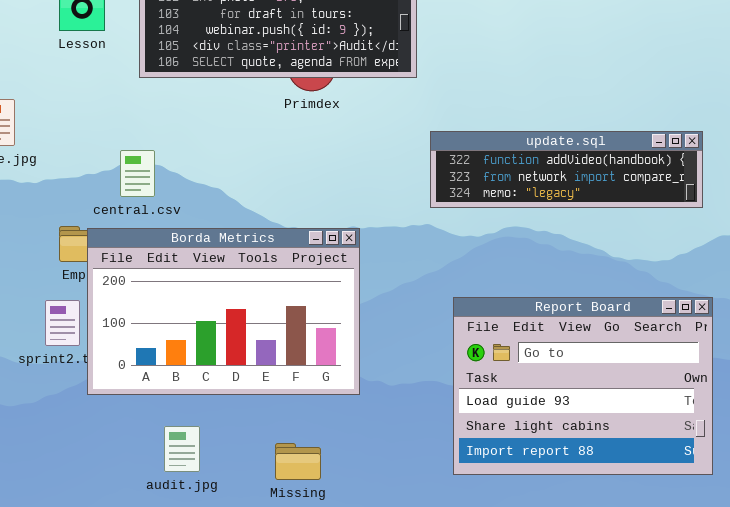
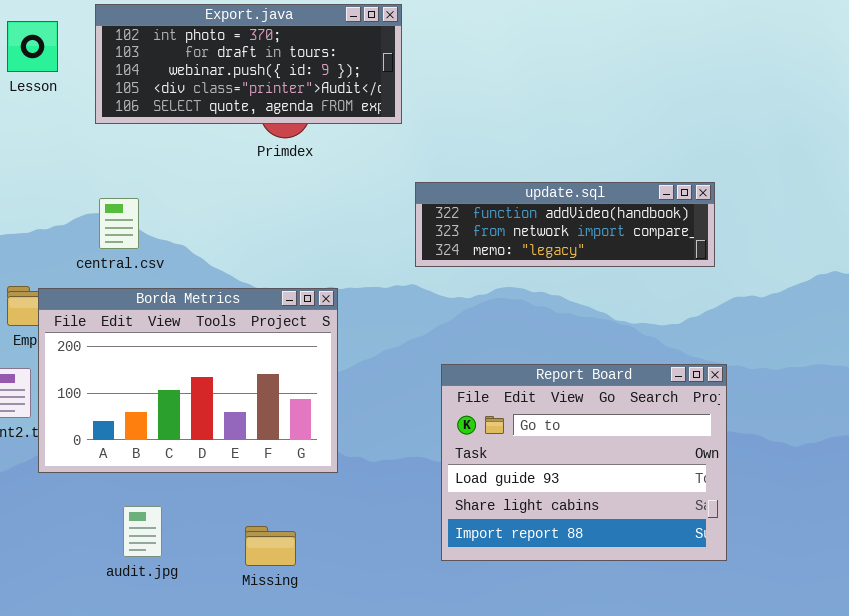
central.csv: [120,150,155,197] -> [99,198,139,249], moved

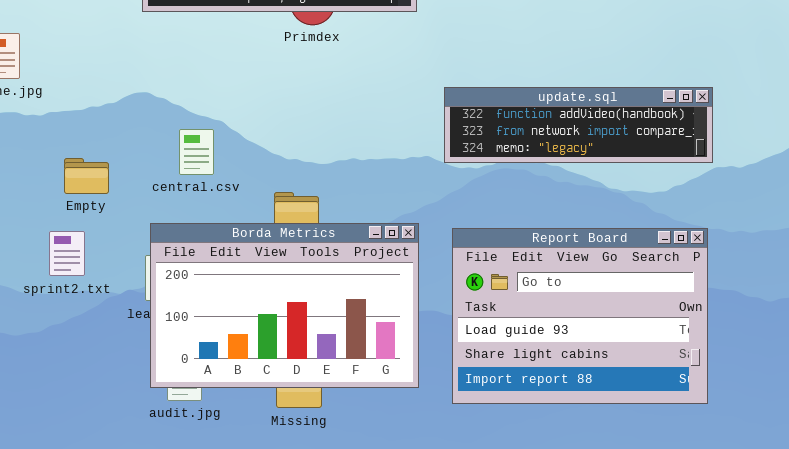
update.sql: [415,182,715,267] -> [444,87,713,163], moved
central.csv: [99,198,139,249] -> [179,129,214,175], moved
Borda Metrics: [38,288,338,473] -> [150,223,419,388], moved

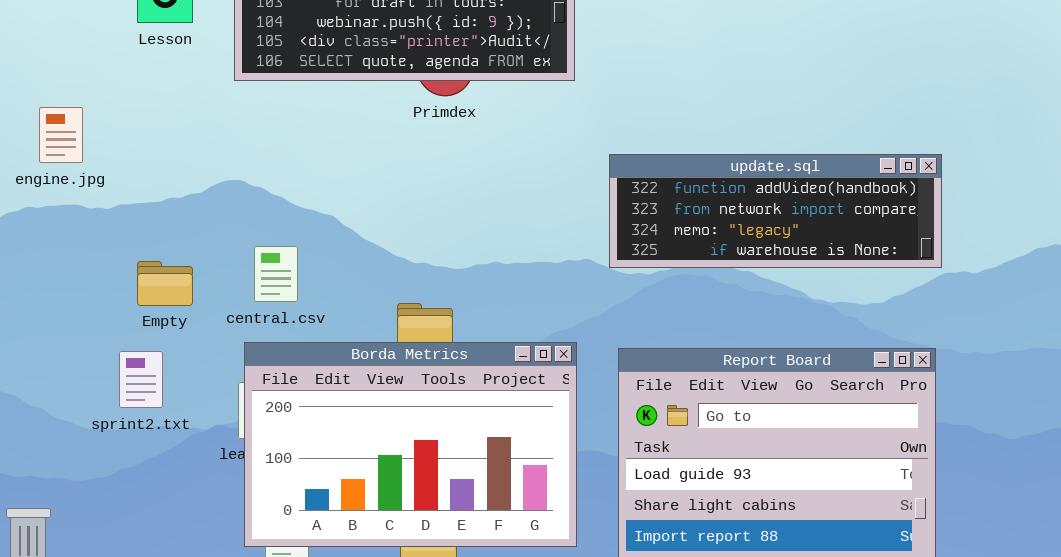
update.sql: [444,87,713,163] -> [609,154,942,268], resized
central.csv: [179,129,214,175] -> [254,246,298,302], moved

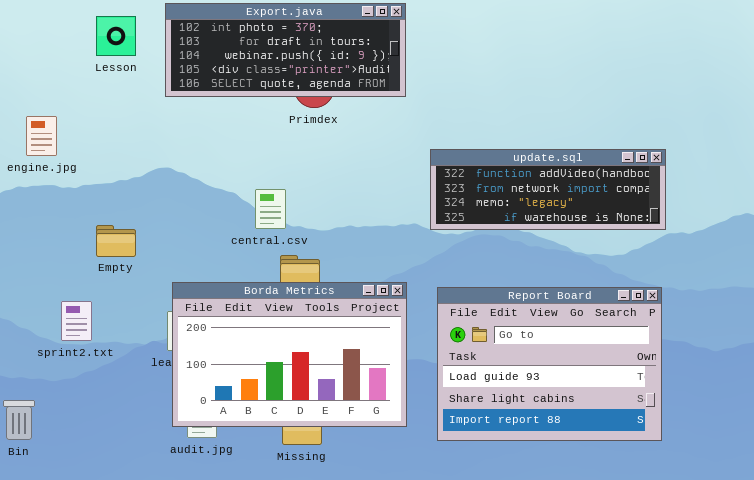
central.csv: [254,246,298,302] -> [255,189,286,229], moved
sprint2.txt: [119,351,163,408] -> [61,301,92,341], moved

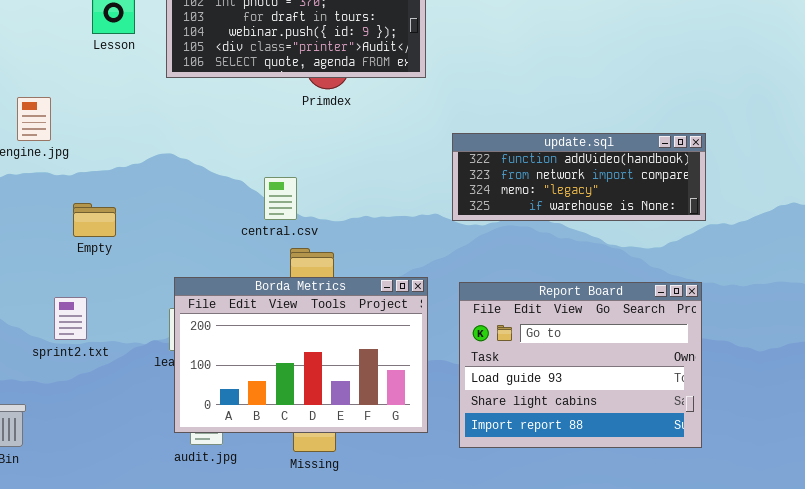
Empty: [96,225,136,257] -> [73,203,116,237], moved

